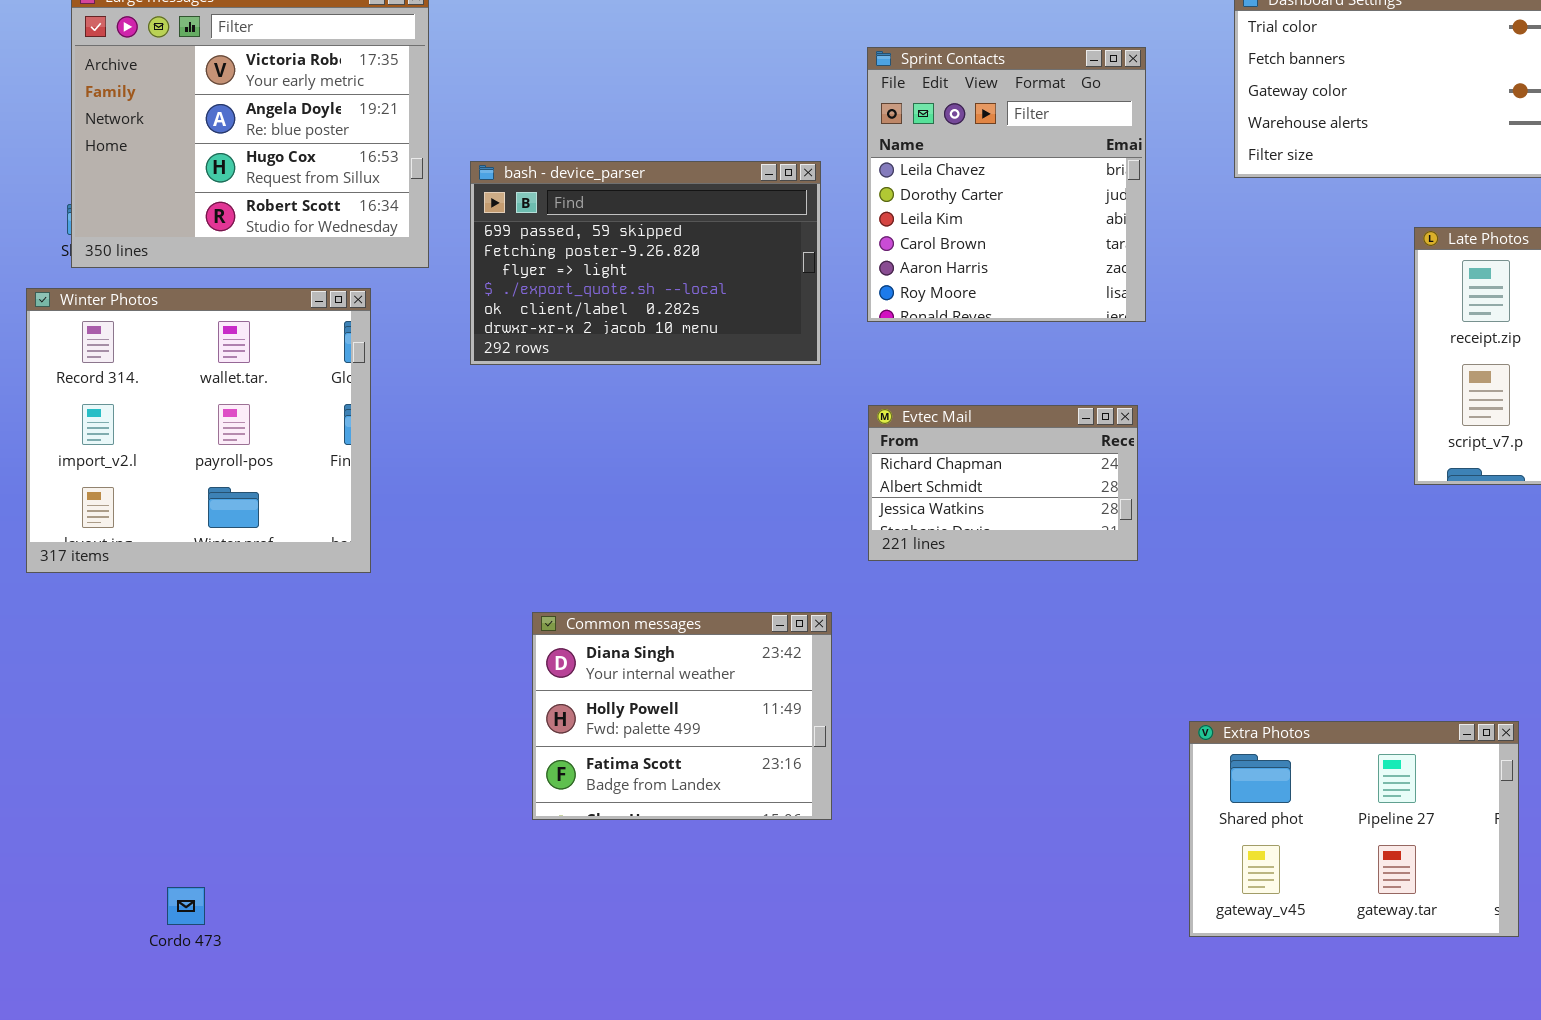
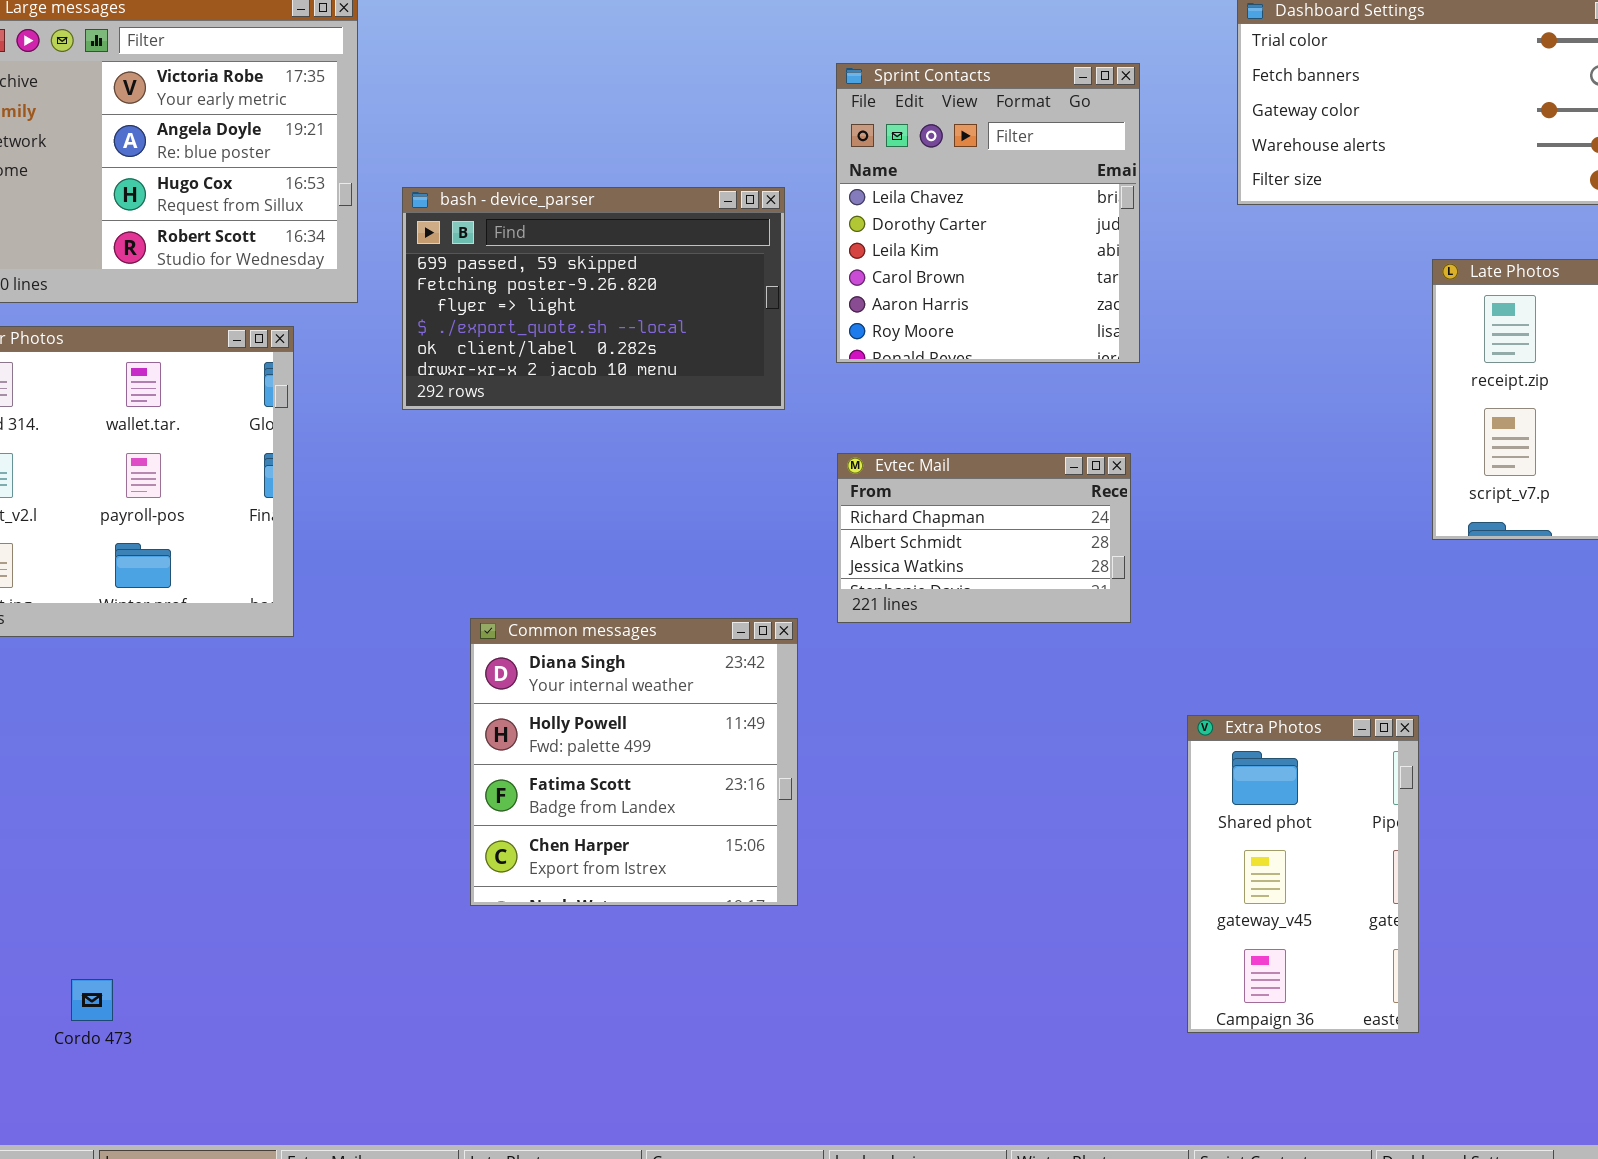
Common messages: [532,612,832,820] -> [470,618,798,906], resized
Extra Photos: [1189,721,1519,937] -> [1187,715,1419,1033], resized

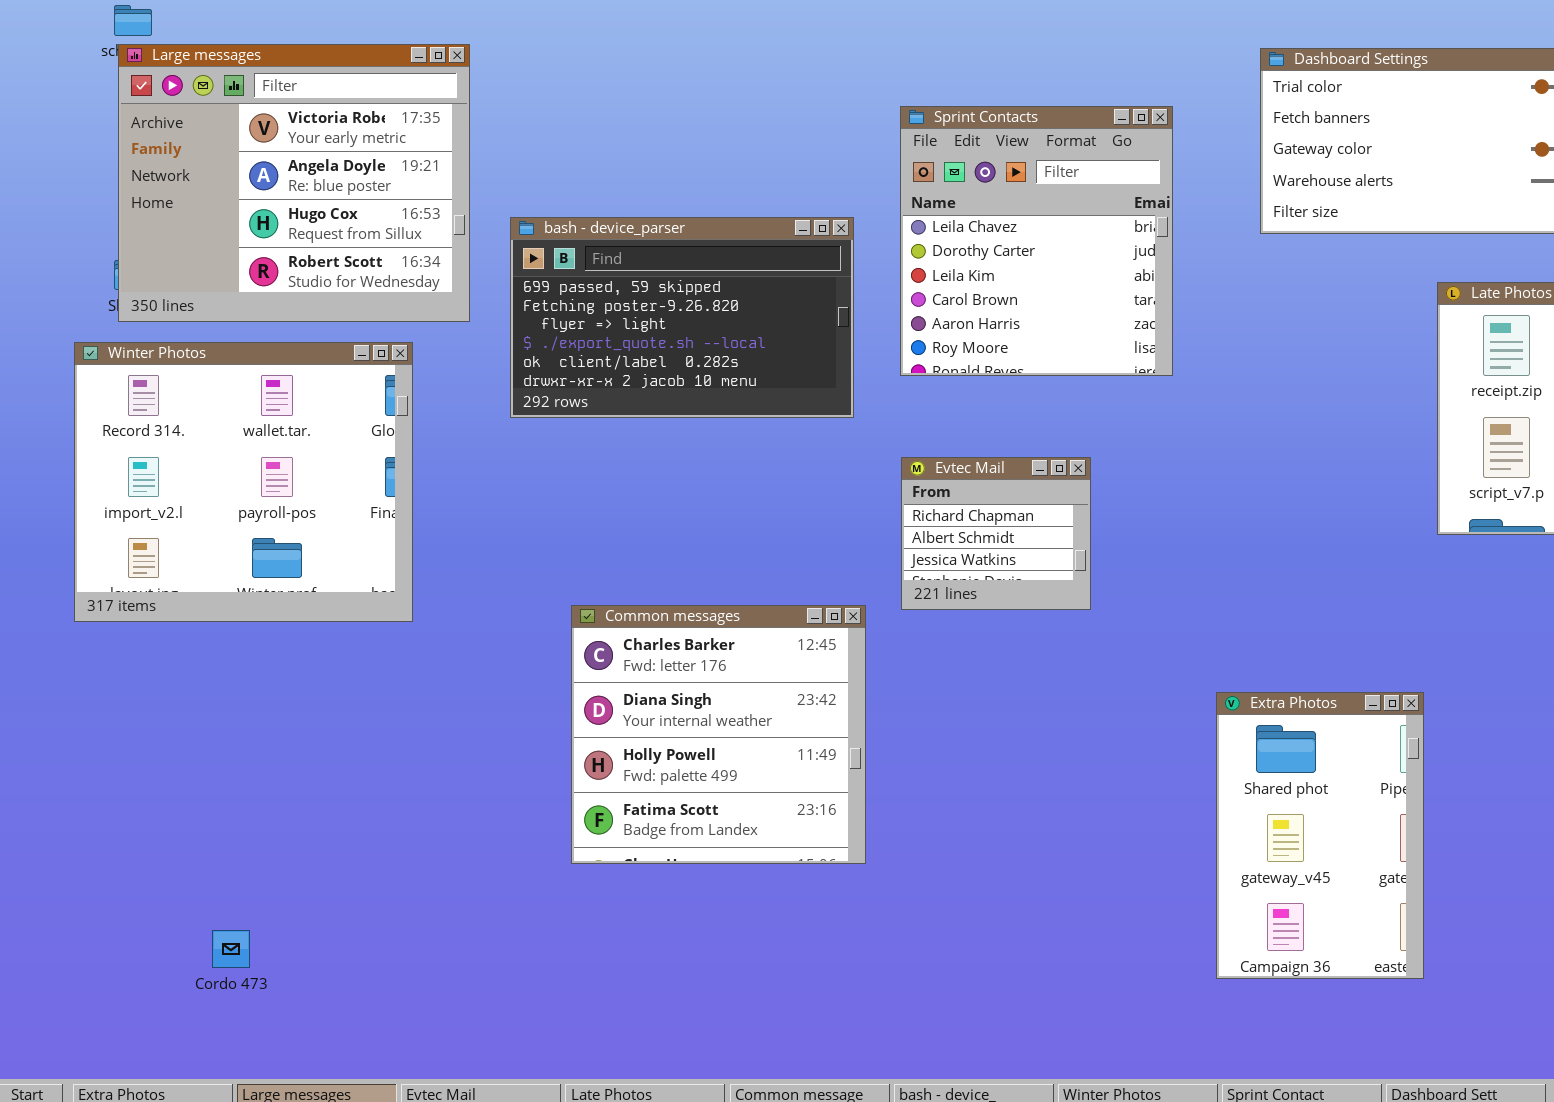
Evtec Mail: [837,453,1131,623] -> [901,457,1091,610], resized
Common messages: [470,618,798,906] -> [571,605,866,864], scrolled up 1 row

